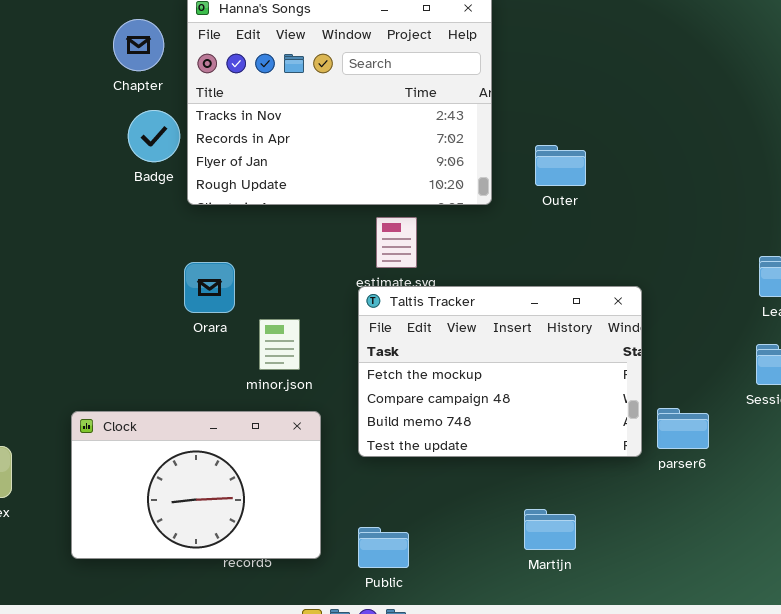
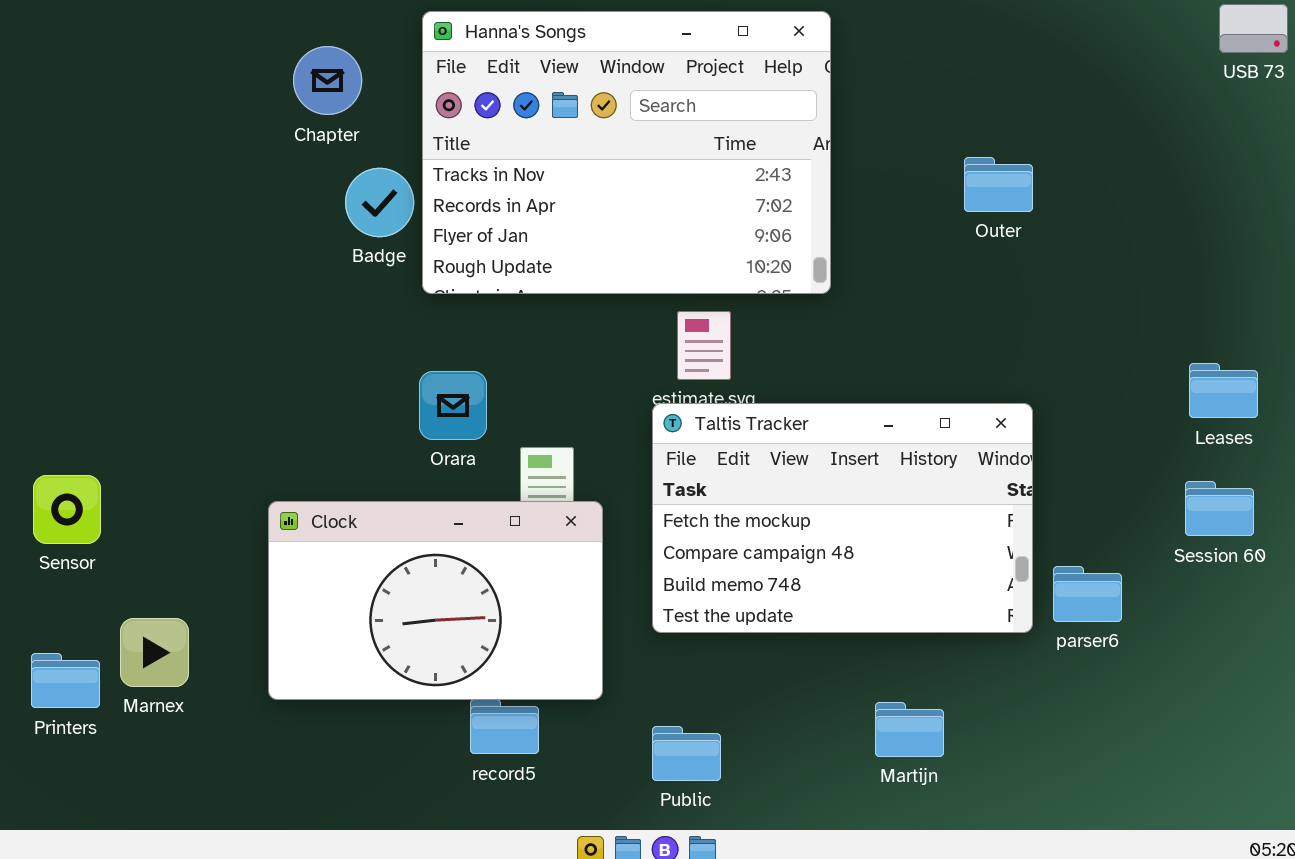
Chapter: [113,19,164,71] -> [293,46,362,115], moved
Outer: [535,145,586,186] -> [964,157,1033,212], moved
Clock: [71,411,321,559] -> [268,501,603,700], moved

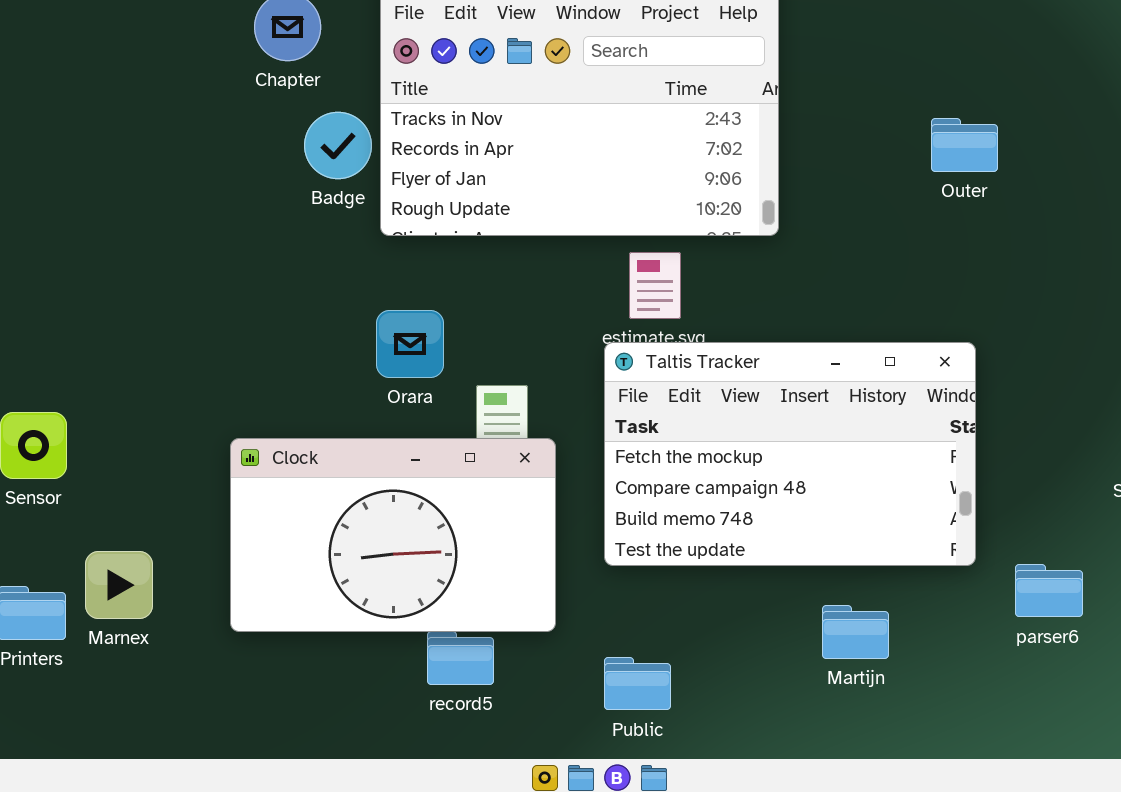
Outer: [964,157,1033,212] -> [931,118,998,172], moved
parser6: [1053,566,1122,622] -> [1015,564,1083,617], moved
Martijn: [875,702,944,757] -> [822,605,889,659], moved

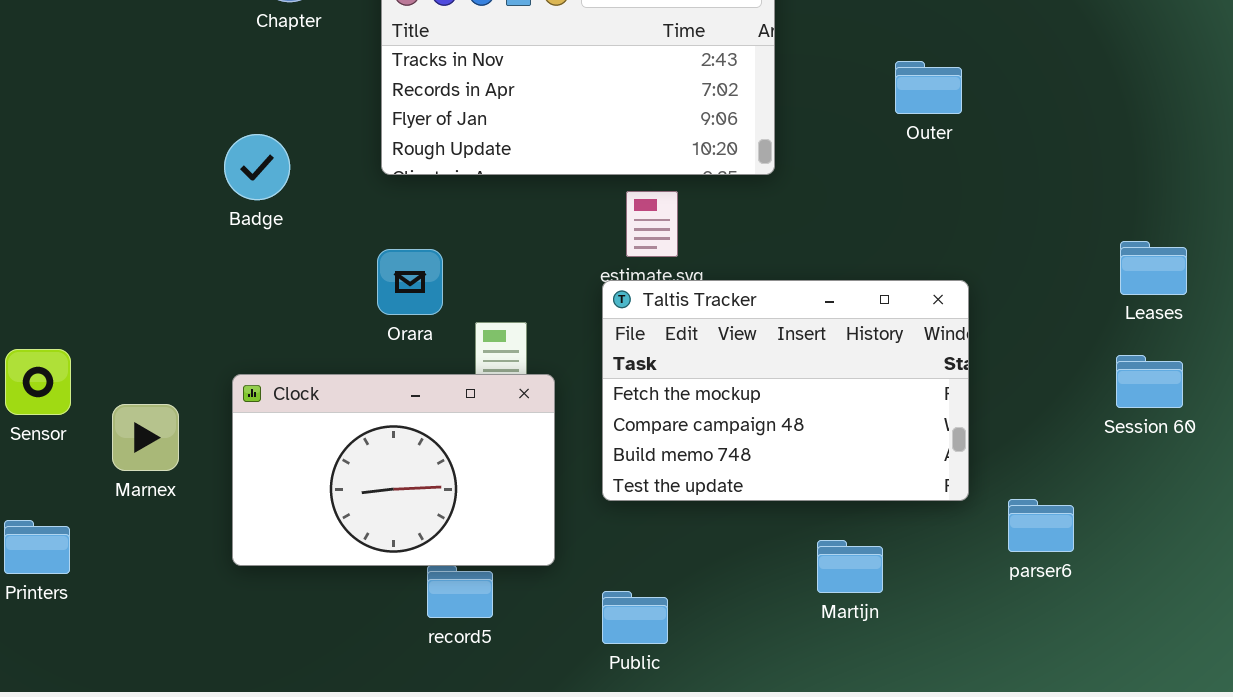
Badge: [304,112,372,179] -> [224,134,290,200], moved
Outer: [931,118,998,172] -> [895,61,962,114], moved
Marnex: [85,551,153,619] -> [112,404,179,471], moved

